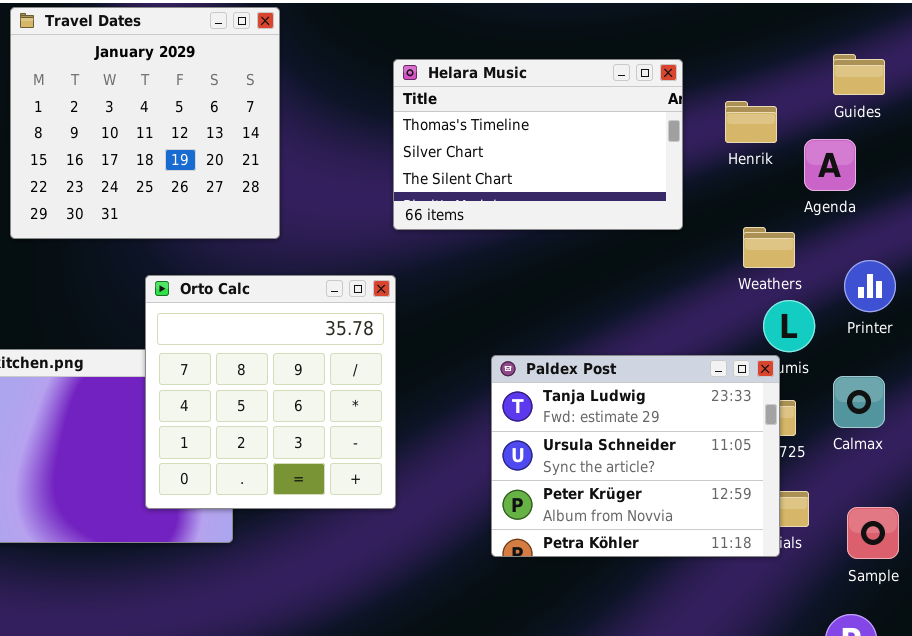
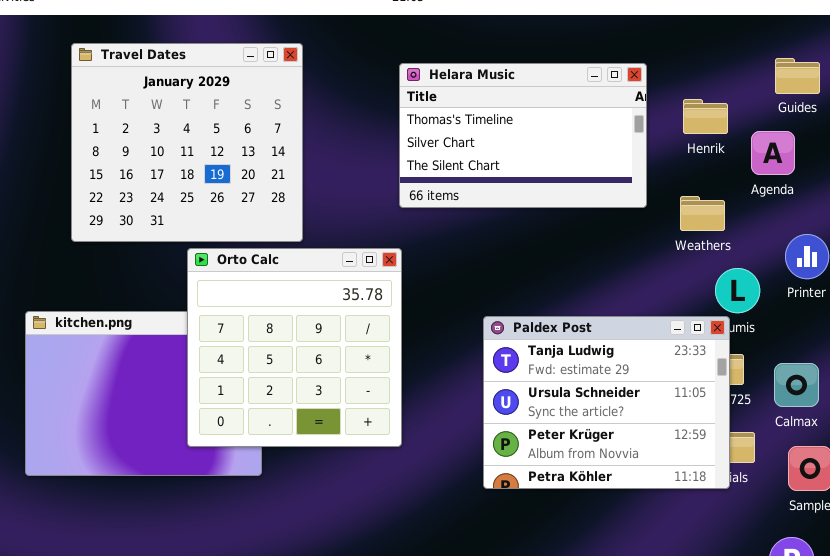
Travel Dates: [10,7,280,239] -> [71,43,303,242], moved
Weathers: [743,227,795,268] -> [680,196,725,231], moved
Calmax: [833,376,885,428] -> [774,363,819,407], moved

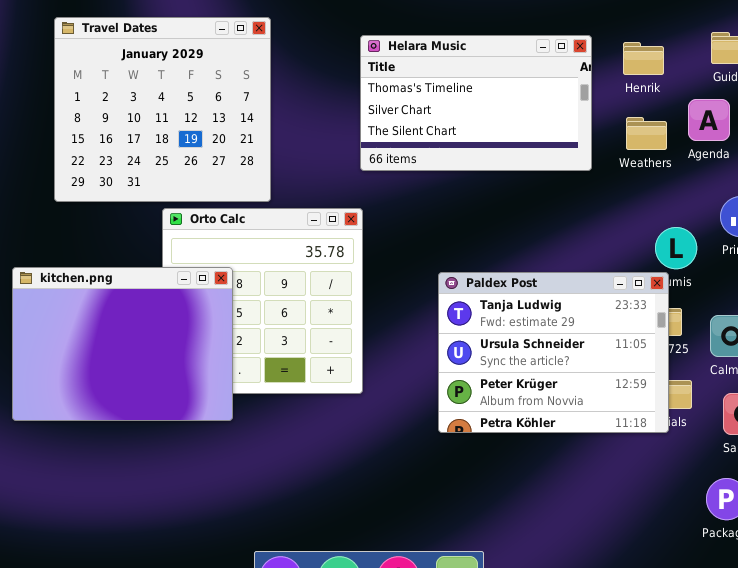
Henrik: [683,99,728,134] -> [623,42,664,75], moved
Weathers: [680,196,725,231] -> [626,117,667,150], moved
kitchen.png: [25,311,262,476] -> [12,267,233,421], raised

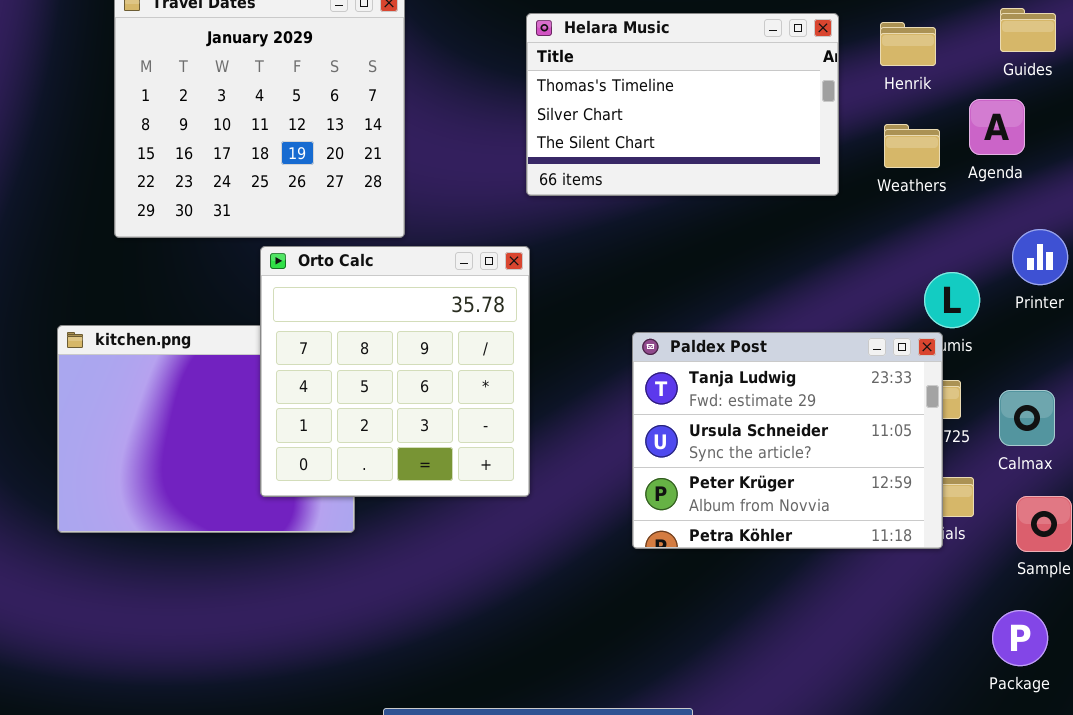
Orto Calc: [162,208,363,394] -> [260,246,530,497], raised

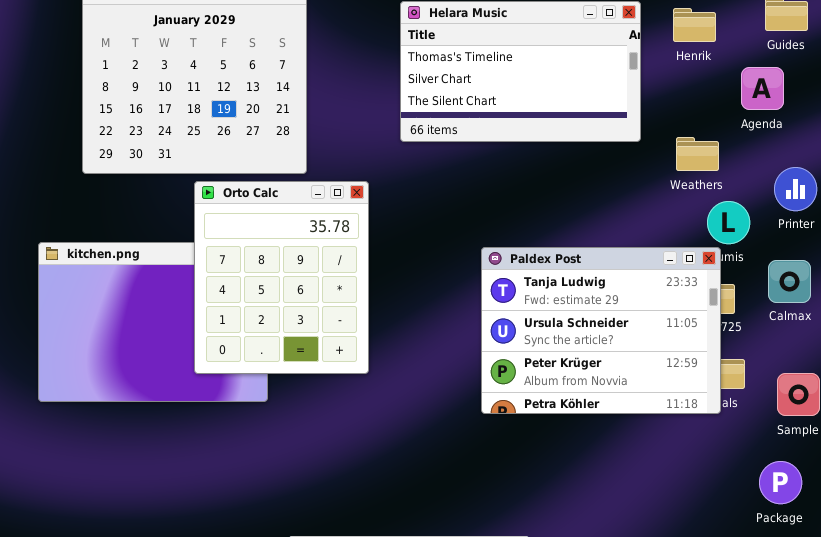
Weathers: [884,124,940,168] -> [676,137,719,171], moved
Orto Calc: [260,246,530,497] -> [194,181,369,374], resized
Calmax: [999,390,1055,446] -> [768,260,811,303], moved

